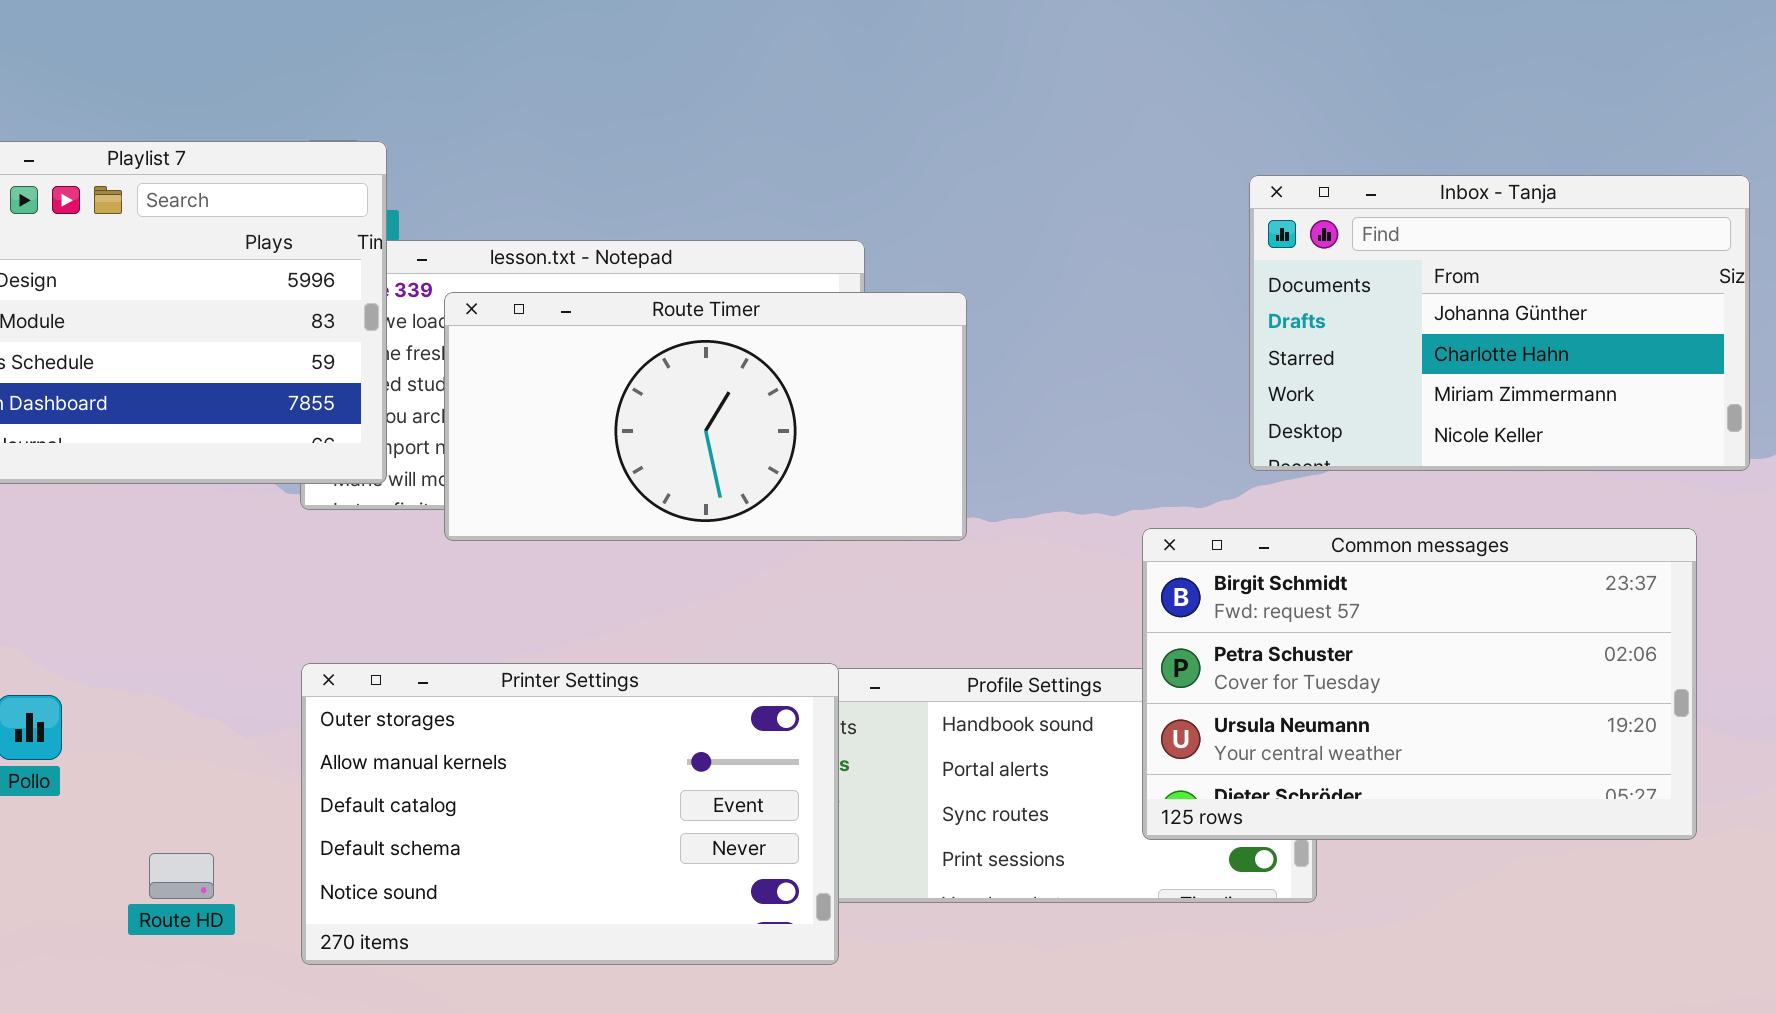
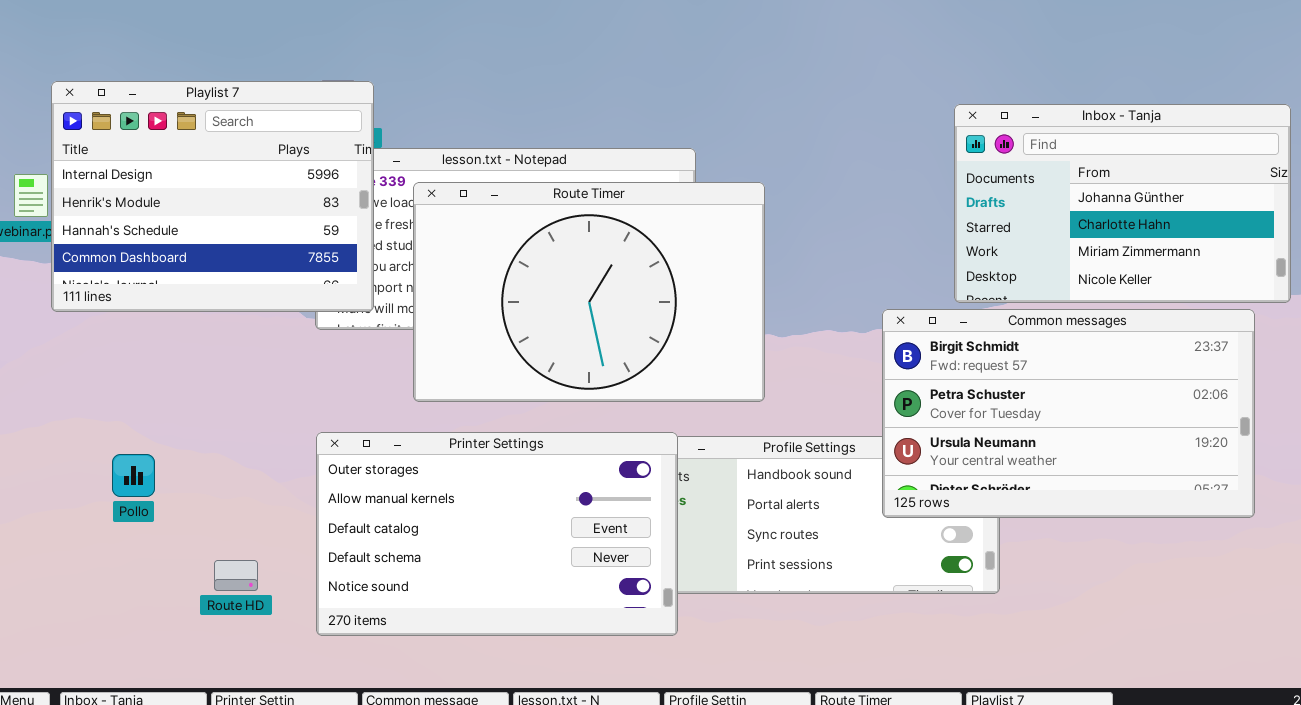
Route Timer: [444,292,967,541] -> [413,182,765,402], resized
Common messages: [1142,528,1697,840] -> [882,309,1255,518], moved

